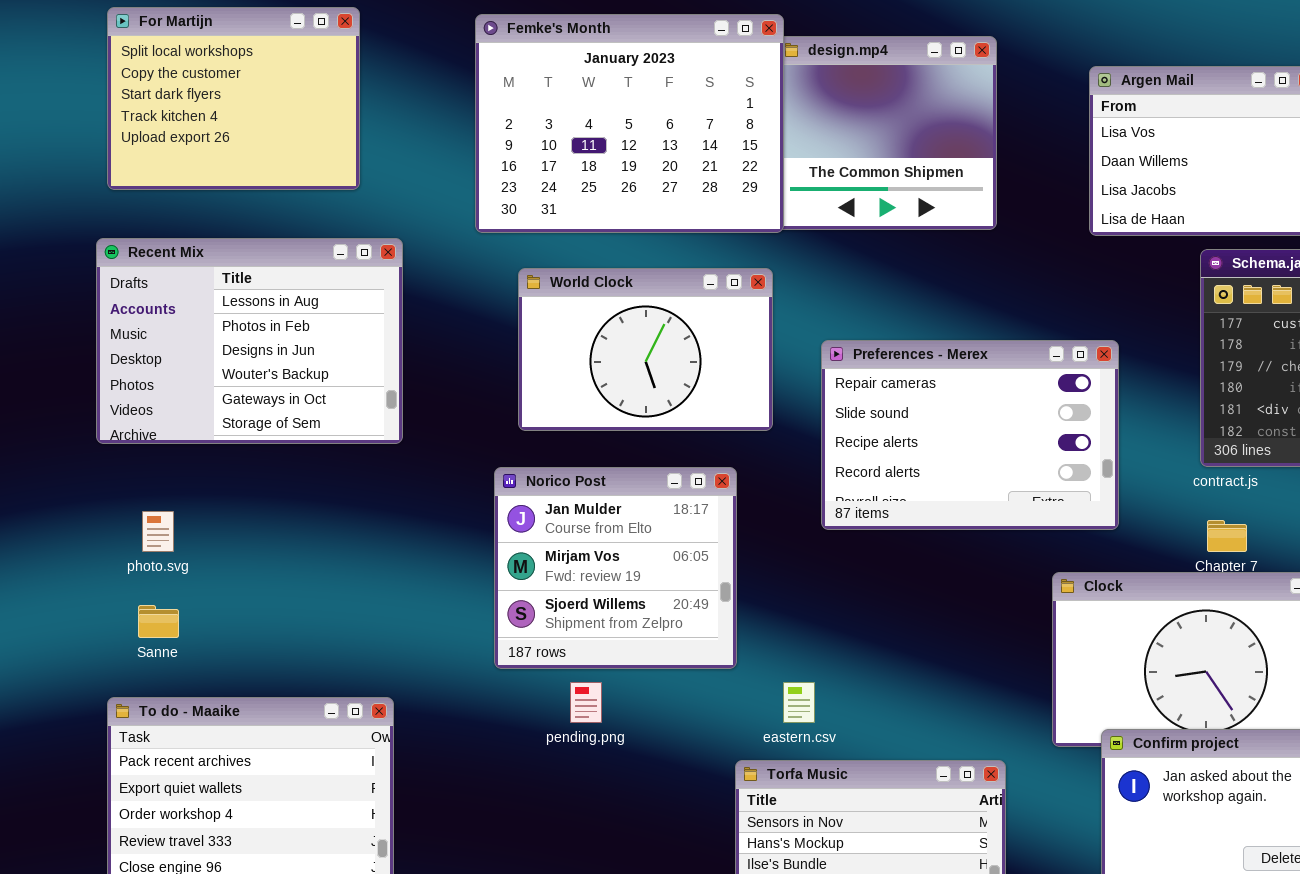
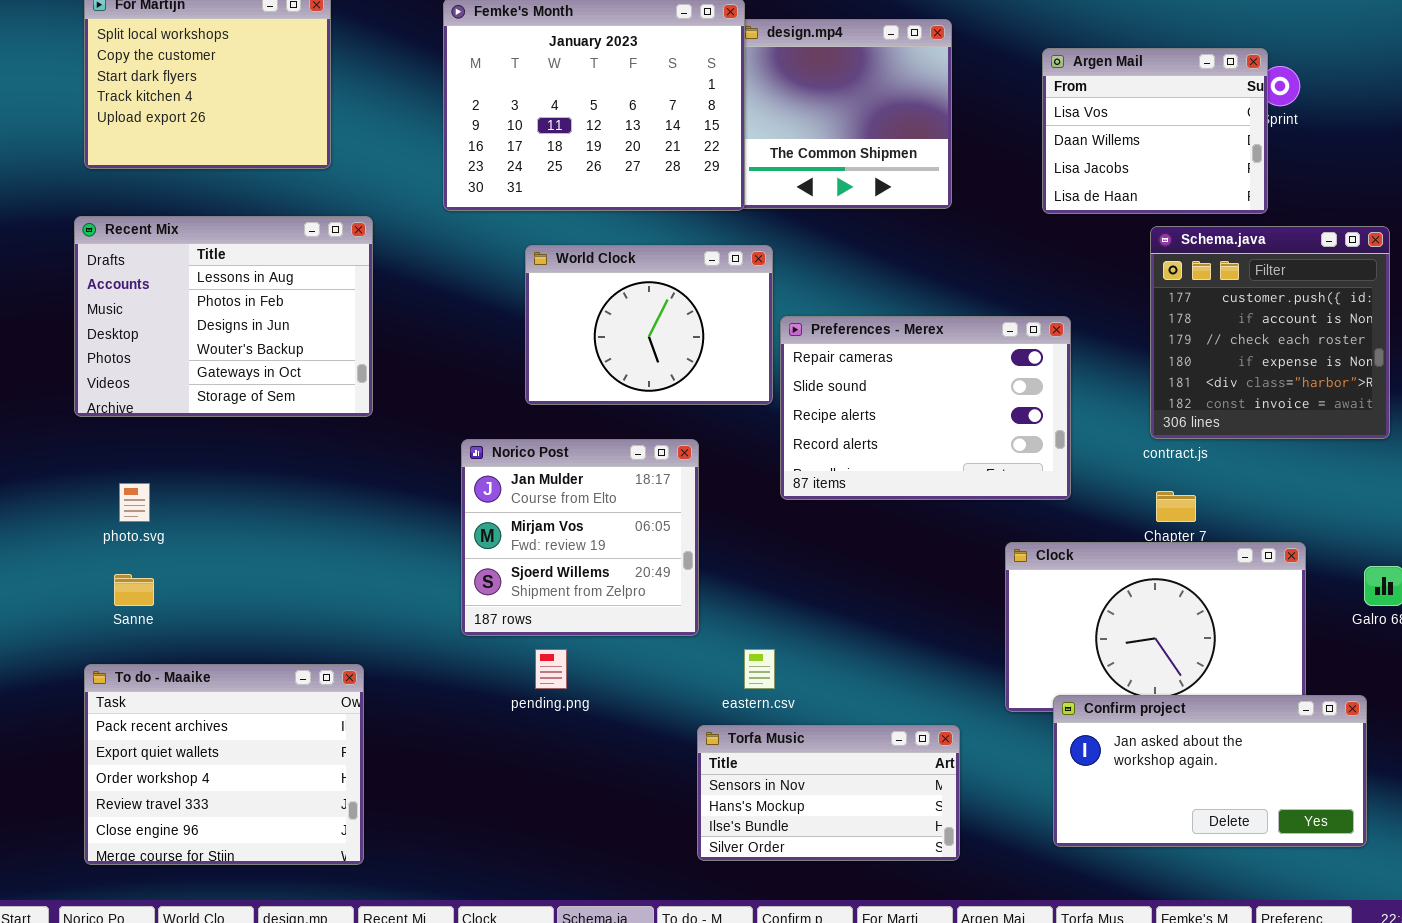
World Clock: [518,268,773,431] -> [525,245,773,405], moved

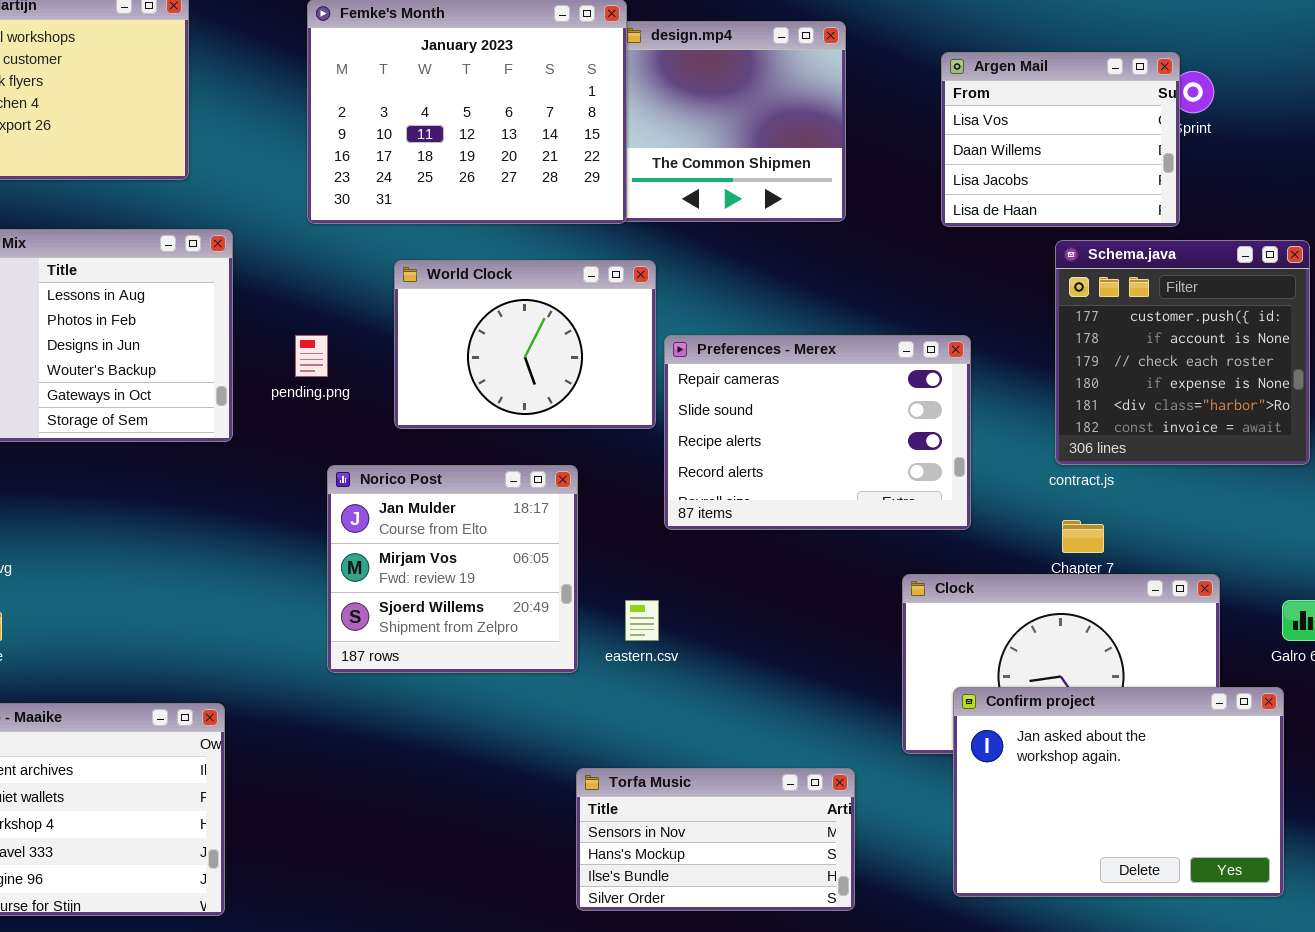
pending.png: [535,649,567,689] -> [295,335,328,377], moved
eastern.csv: [744,649,775,689] -> [625,600,659,641], moved
Confirm project: [1053,695,1367,847] -> [953,687,1284,897], resized

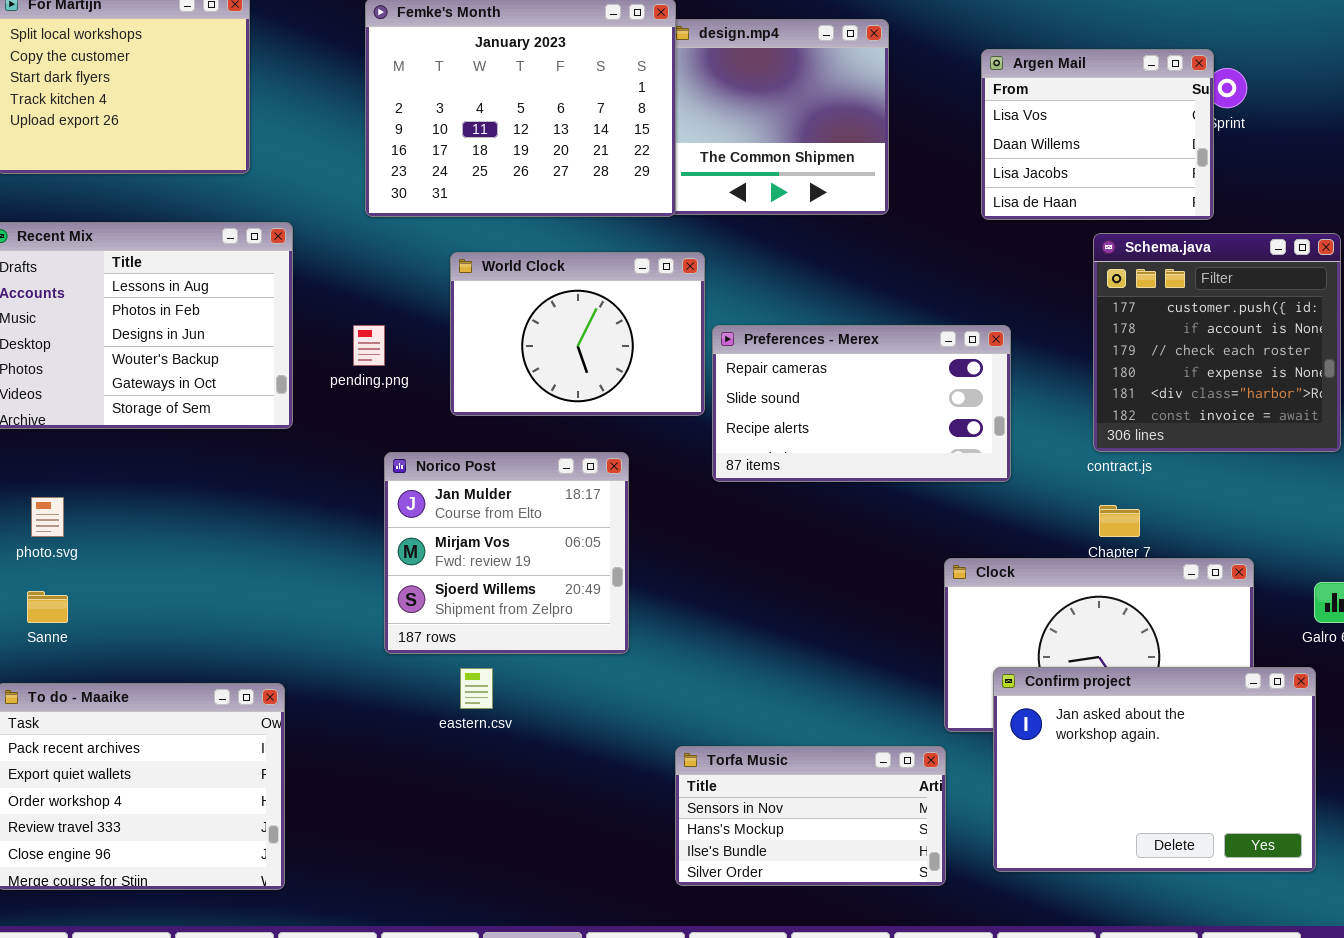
Preferences - Merex: [664,335,971,530] -> [712,325,1011,482], resized
eastern.csv: [625,600,659,641] -> [460,668,493,709], moved
Torfa Music: [576,768,855,911] -> [675,746,946,886], moved

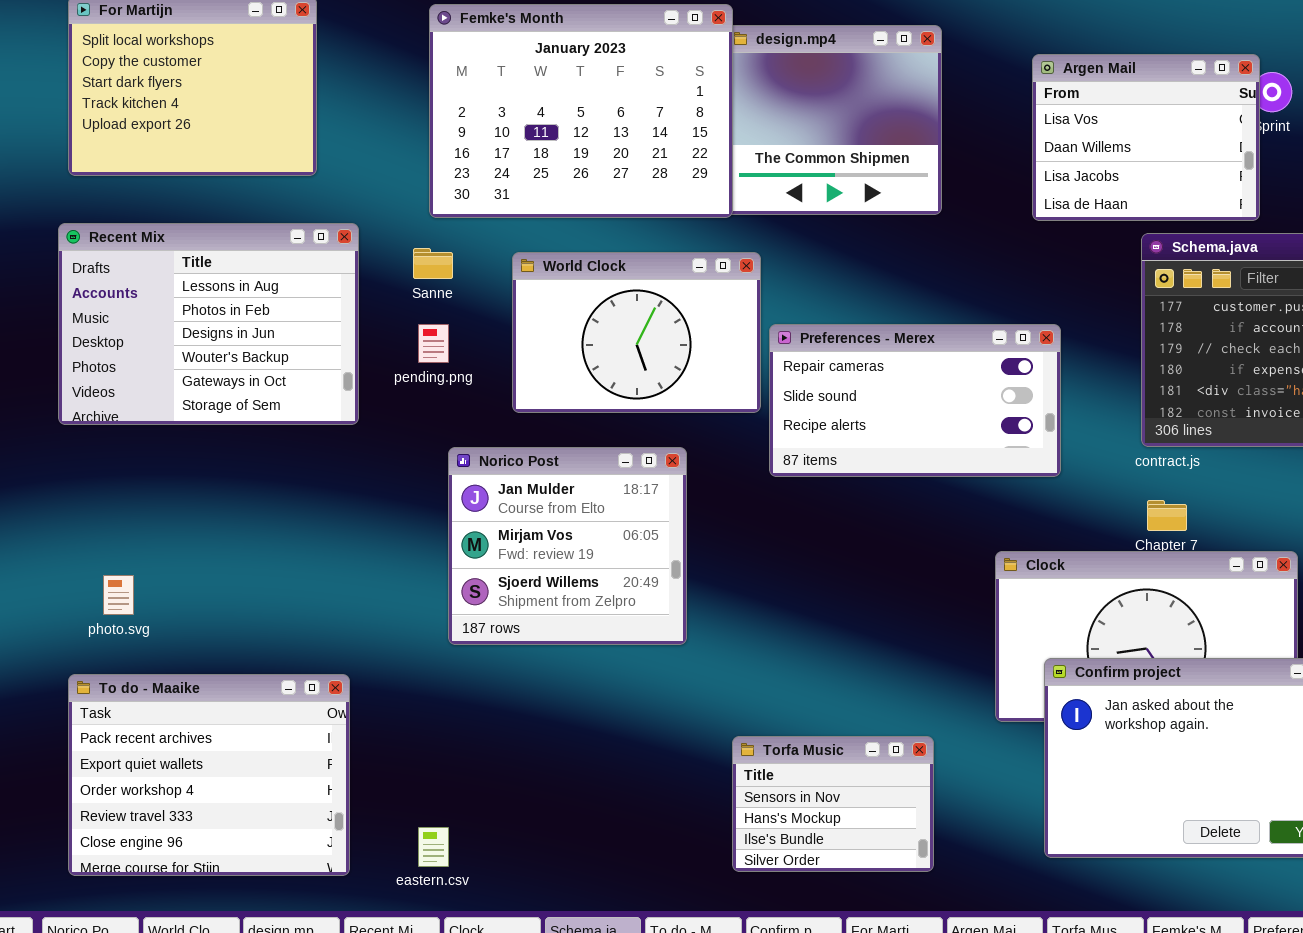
photo.svg: [31,497,64,537] -> [103,575,134,615], moved
Sanne: [27,591,68,623] -> [413,248,453,279], moved
eastern.csv: [460,668,493,709] -> [418,827,449,867], moved
Torfa Music: [675,746,946,886] -> [732,736,934,872], resized

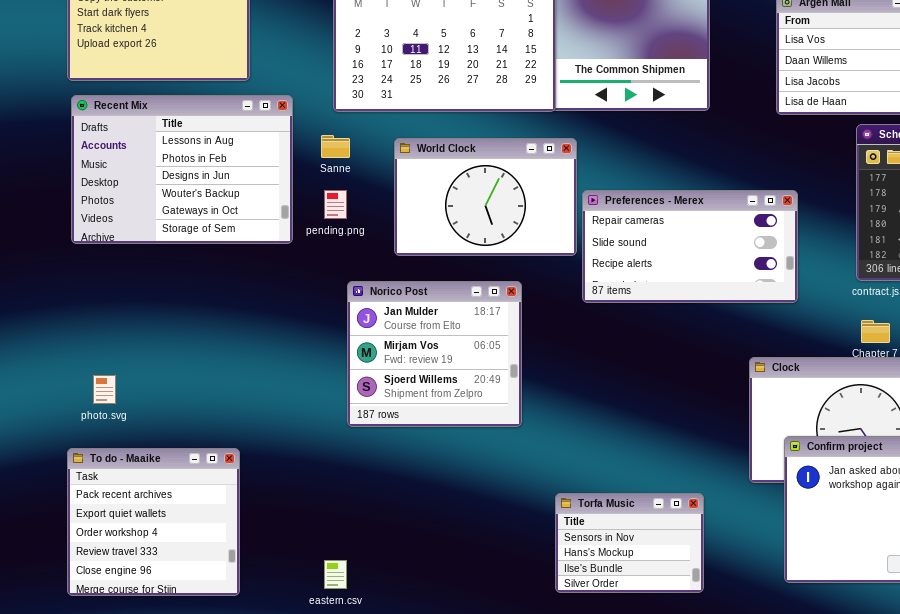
Recent Mix: [58,223,359,425] -> [71,95,293,244], moved
To do - Maaike: [68,674,350,876] -> [67,448,240,596], resized

